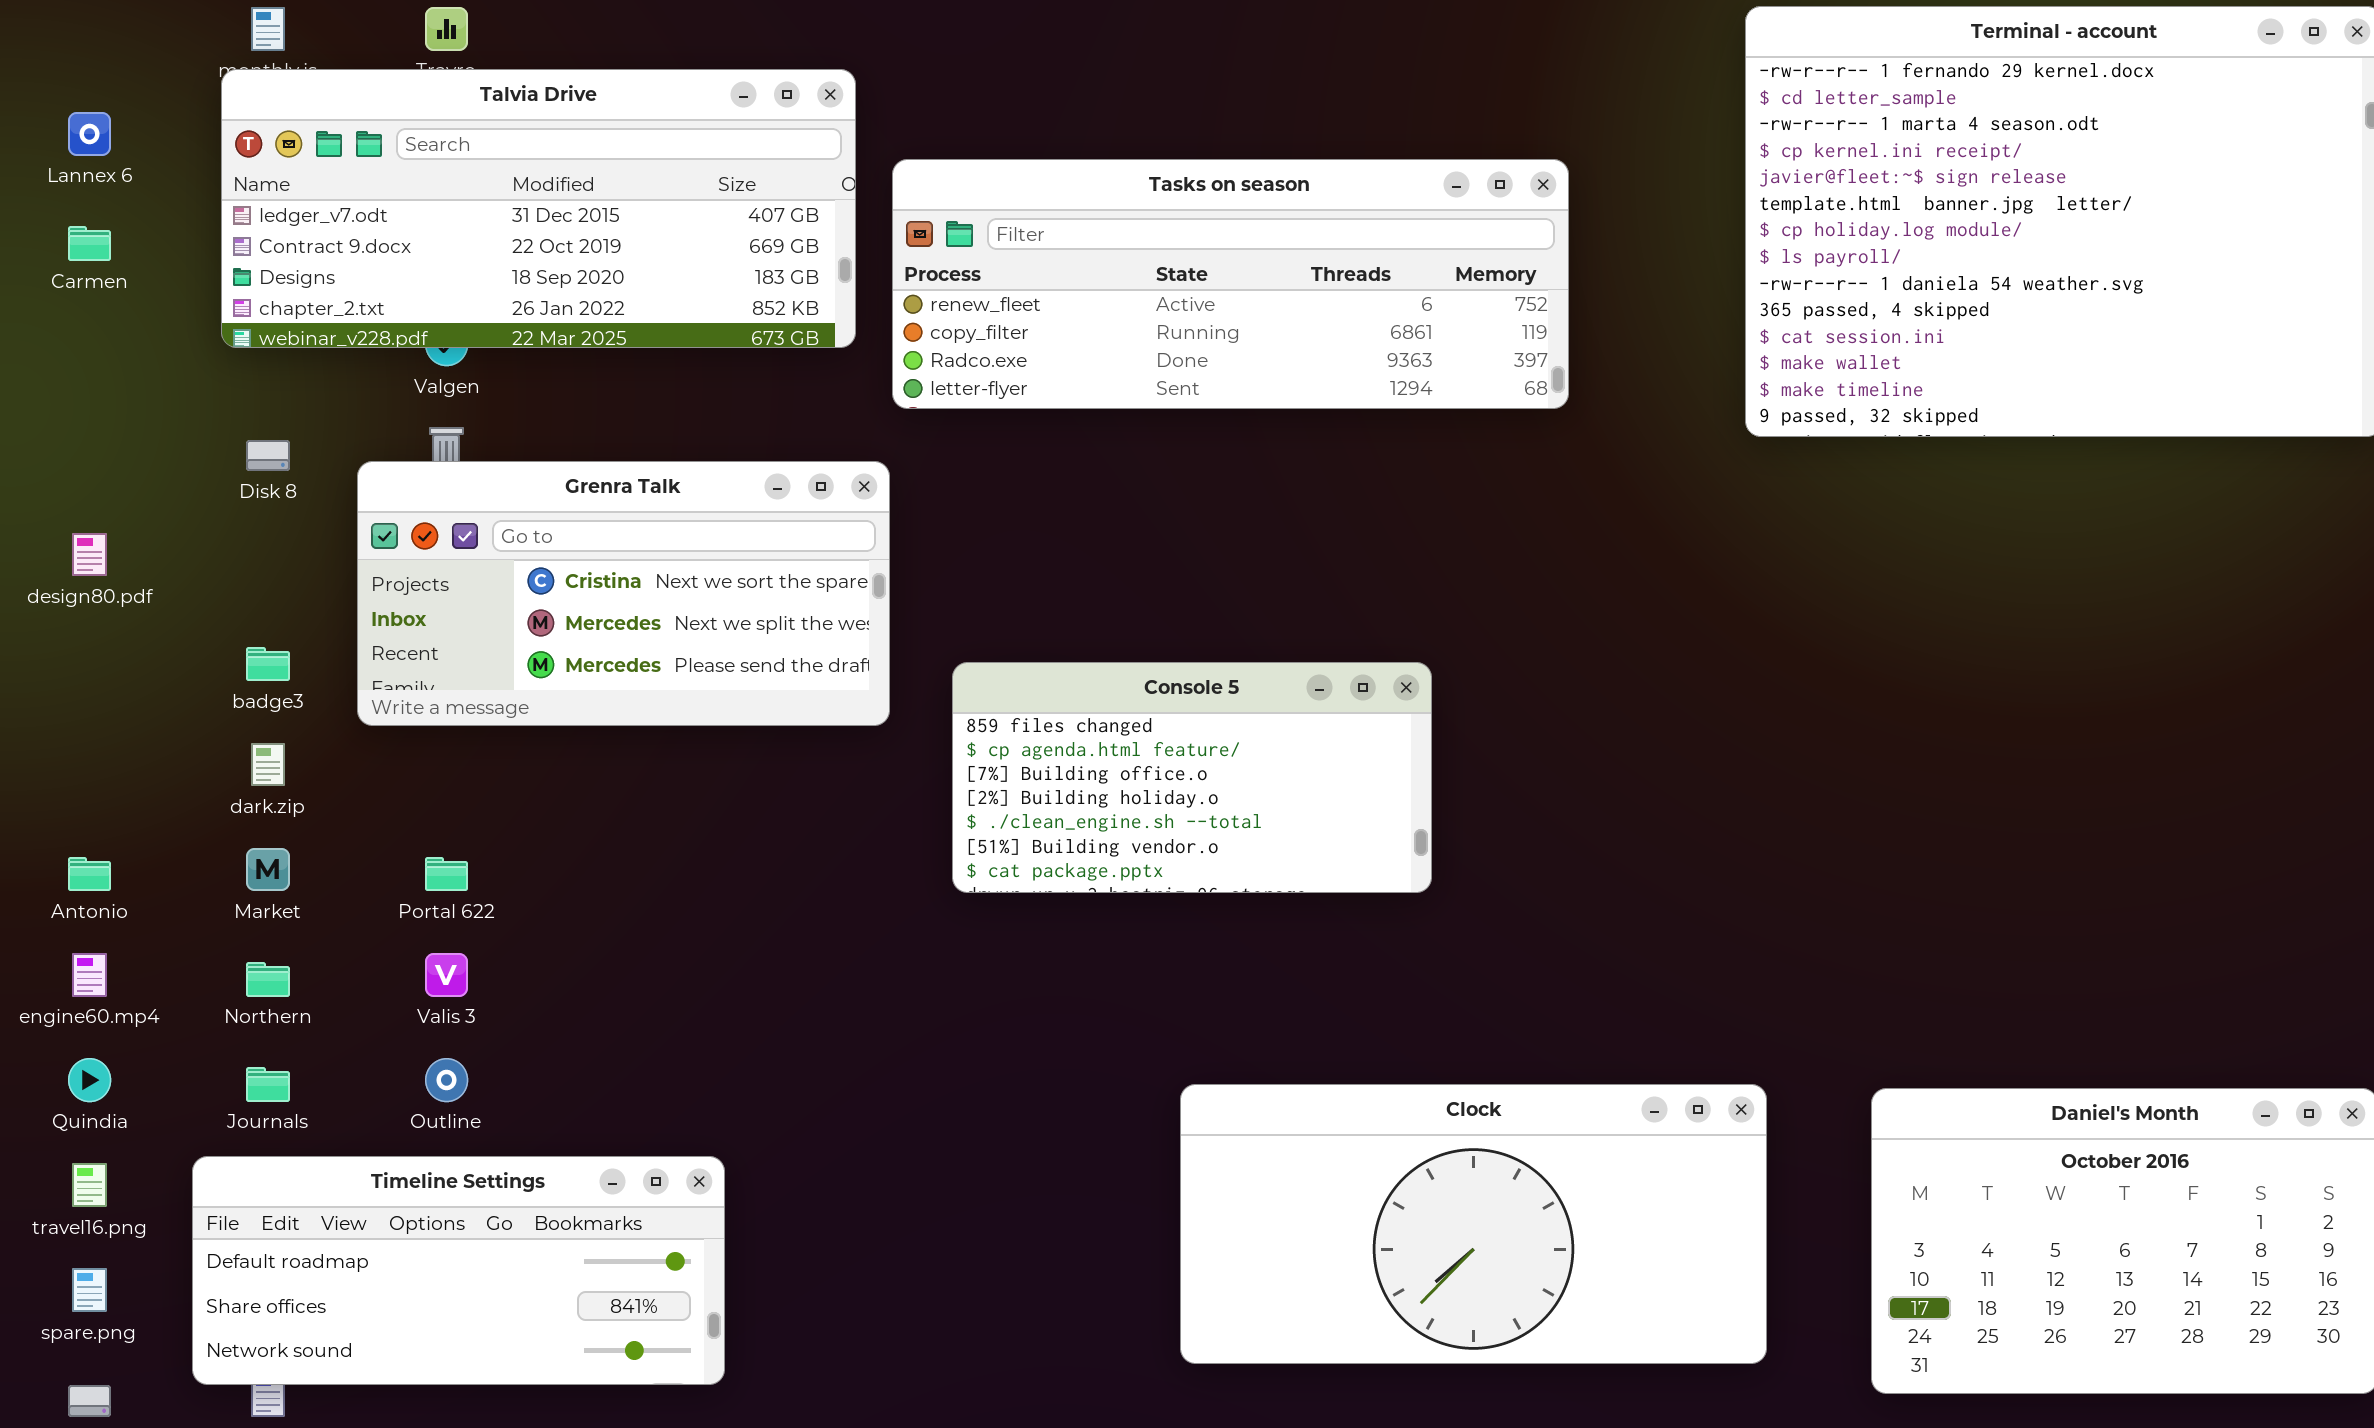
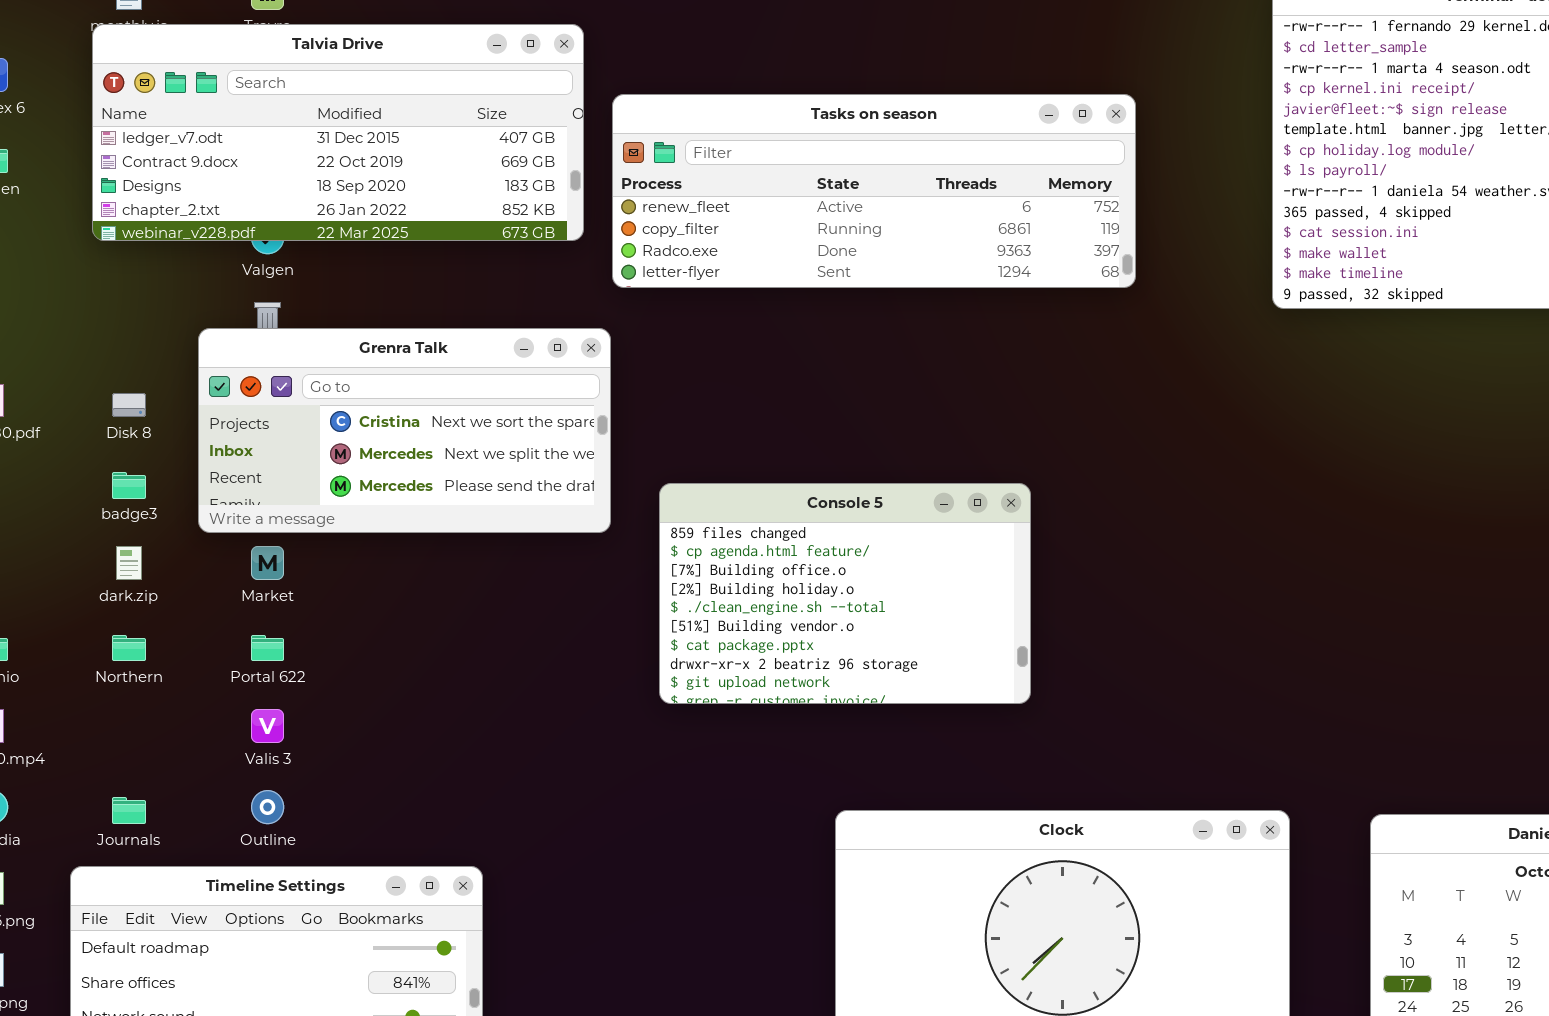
Disk 8: [246,440,290,471] -> [112,393,146,417], moved
Console 5: [952,662,1432,893] -> [659,483,1031,704], resized
Market: [246,848,290,891] -> [251,546,284,580], moved
Northern: [246,962,290,997] -> [112,635,146,661], moved

